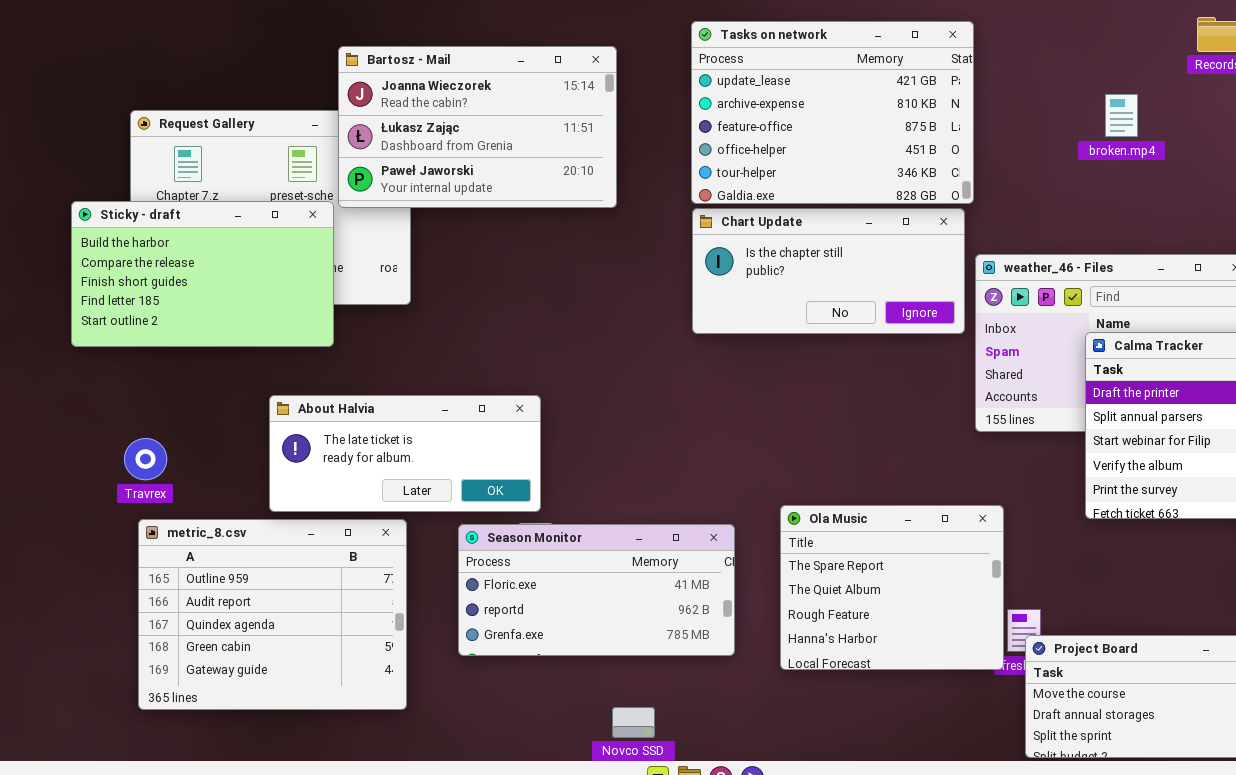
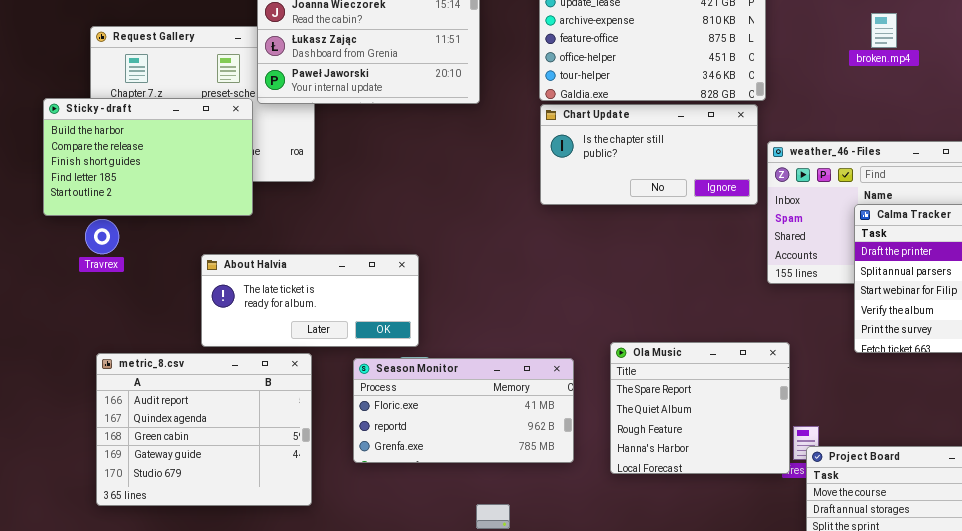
Travrex: [124,438,167,480] -> [85,219,119,254], moved
metric_8.csv: [138,519,407,710] -> [96,353,312,506], scrolled down 1 row

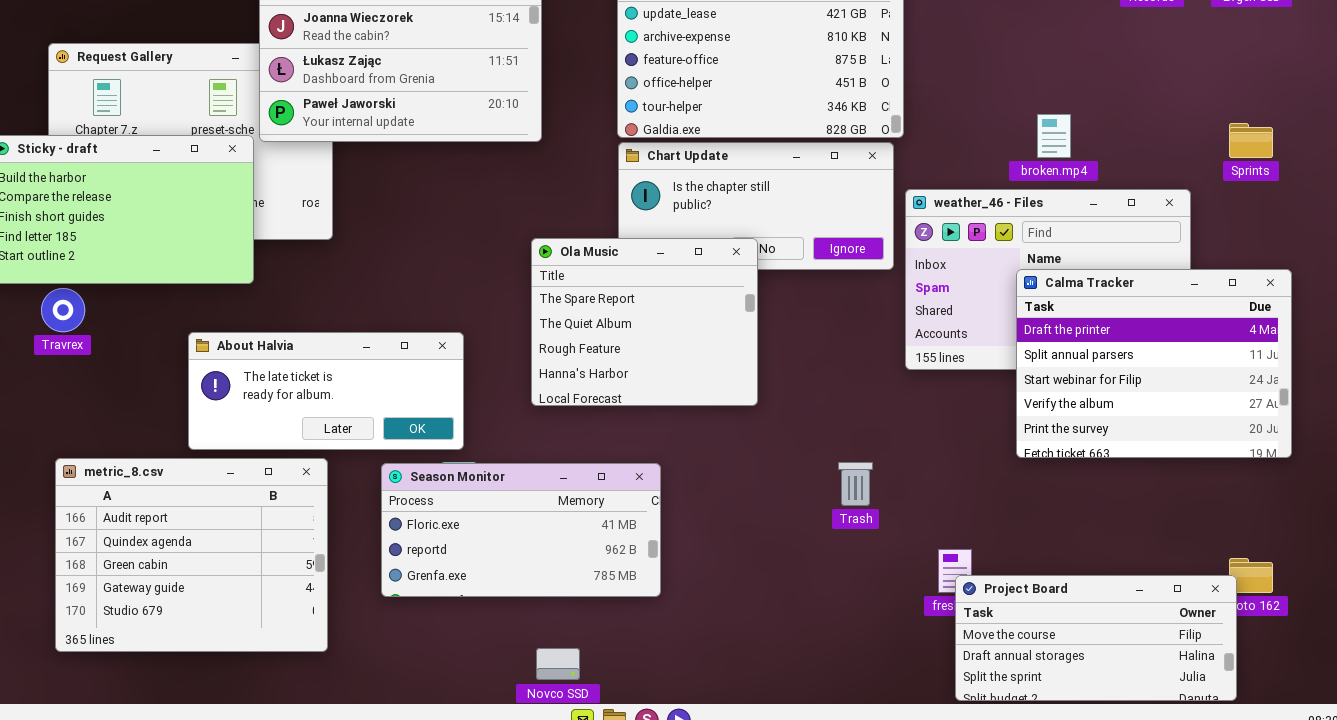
broken.mp4: [871,13,897,48] -> [1037,114,1071,158], moved
Ola Music: [610,342,790,474] -> [531,238,758,406], moved

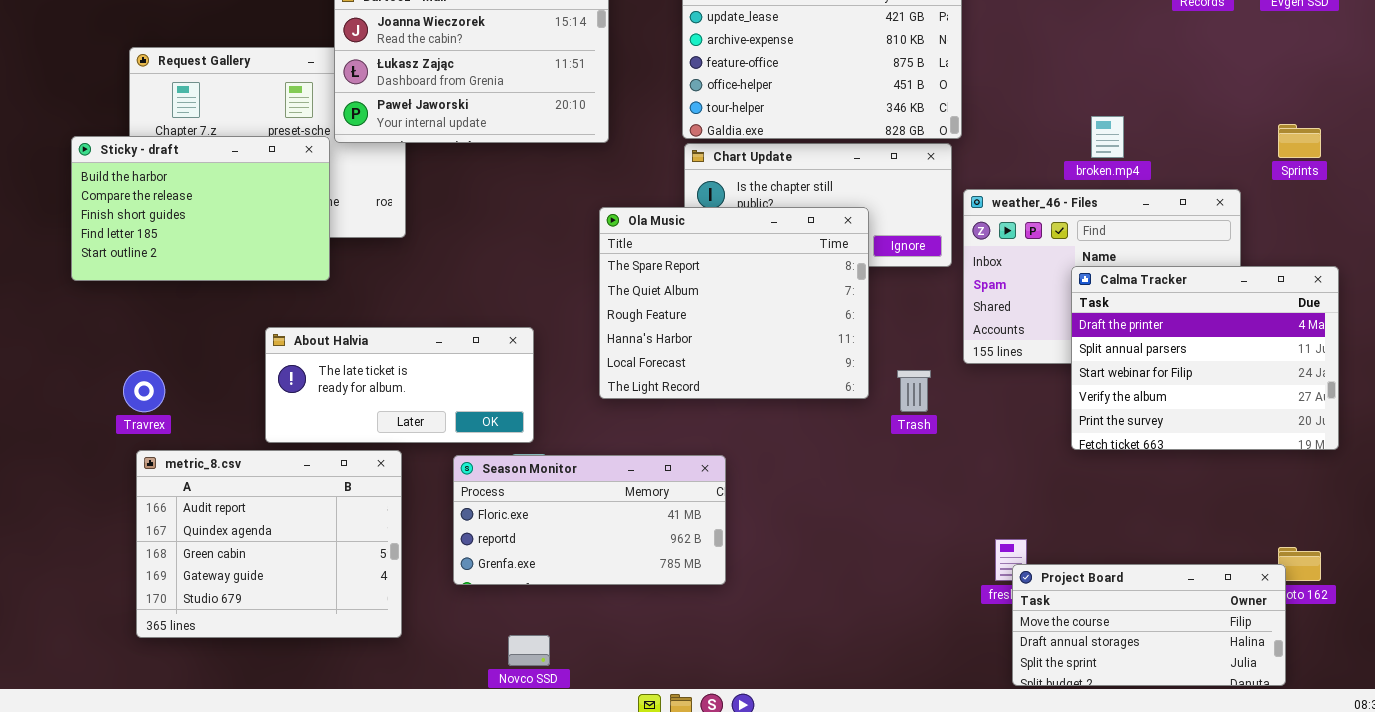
Ola Music: [531,238,758,406] -> [599,207,869,399], resized
Travrex: [41,288,85,332] -> [123,370,165,412], moved
Trash: [838,462,873,506] -> [897,370,931,412], moved
Novco SSD: [536,648,580,680] -> [508,635,550,666], moved

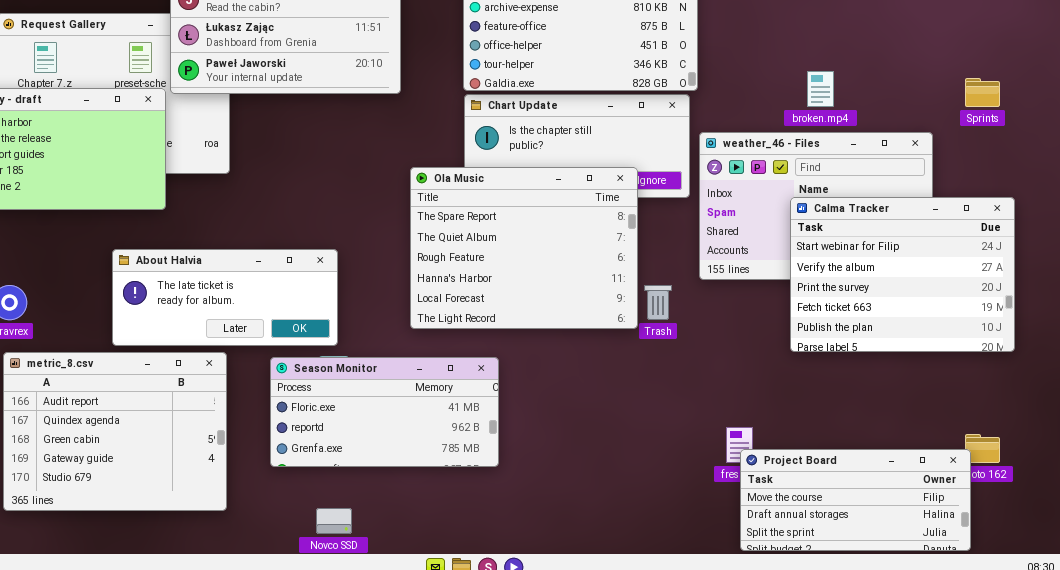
Ola Music: [599,207,869,399] -> [410,167,638,329], moved
Calma Tracker: [1071,266,1339,450] -> [790,197,1015,352], scrolled down 2 rows

